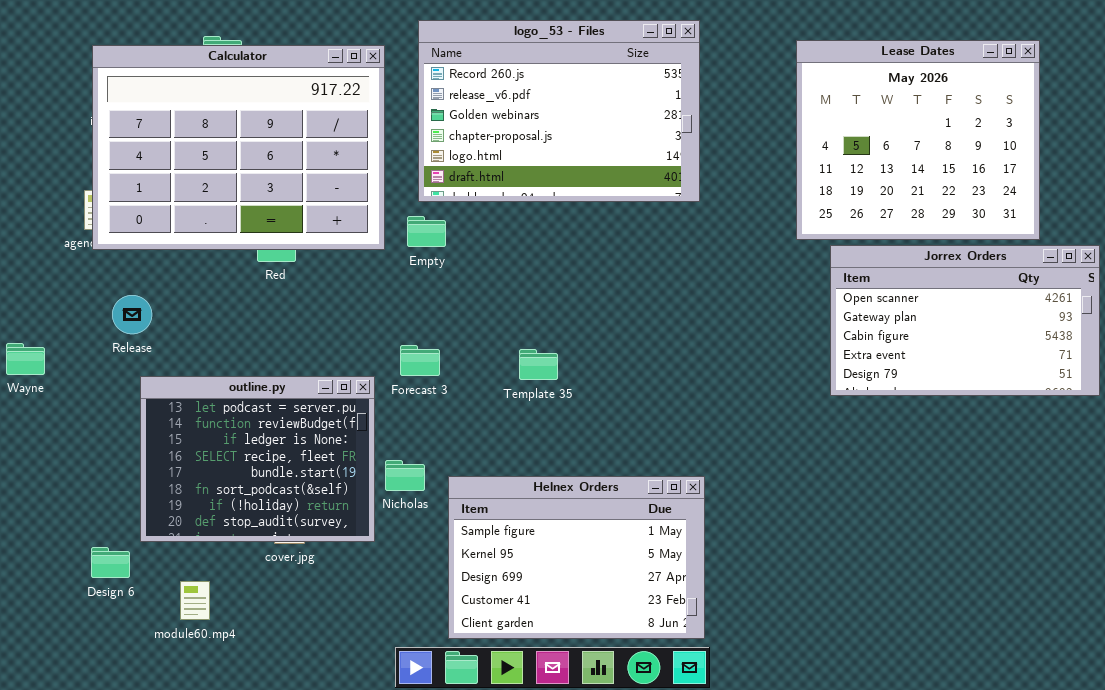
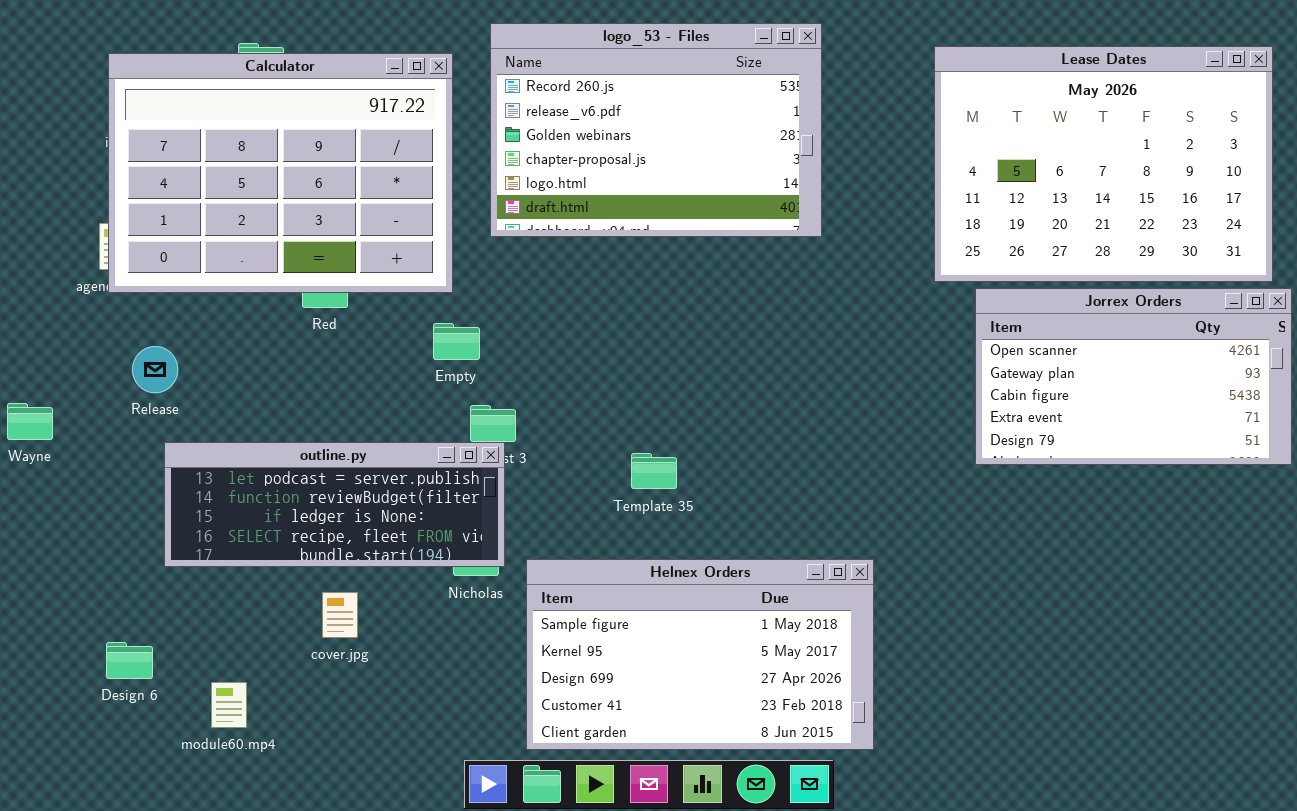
Lease Dates: [796,40,1040,240] -> [934,46,1273,282], resized
Empty: [407,216,446,247] -> [433,323,480,360], moved
Template 35: [519,349,558,380] -> [631,453,677,489], moved
outline.py: [140,376,375,542] -> [164,442,505,567], resized
Helnex Orders: [448,476,705,639] -> [526,559,874,750], resized

